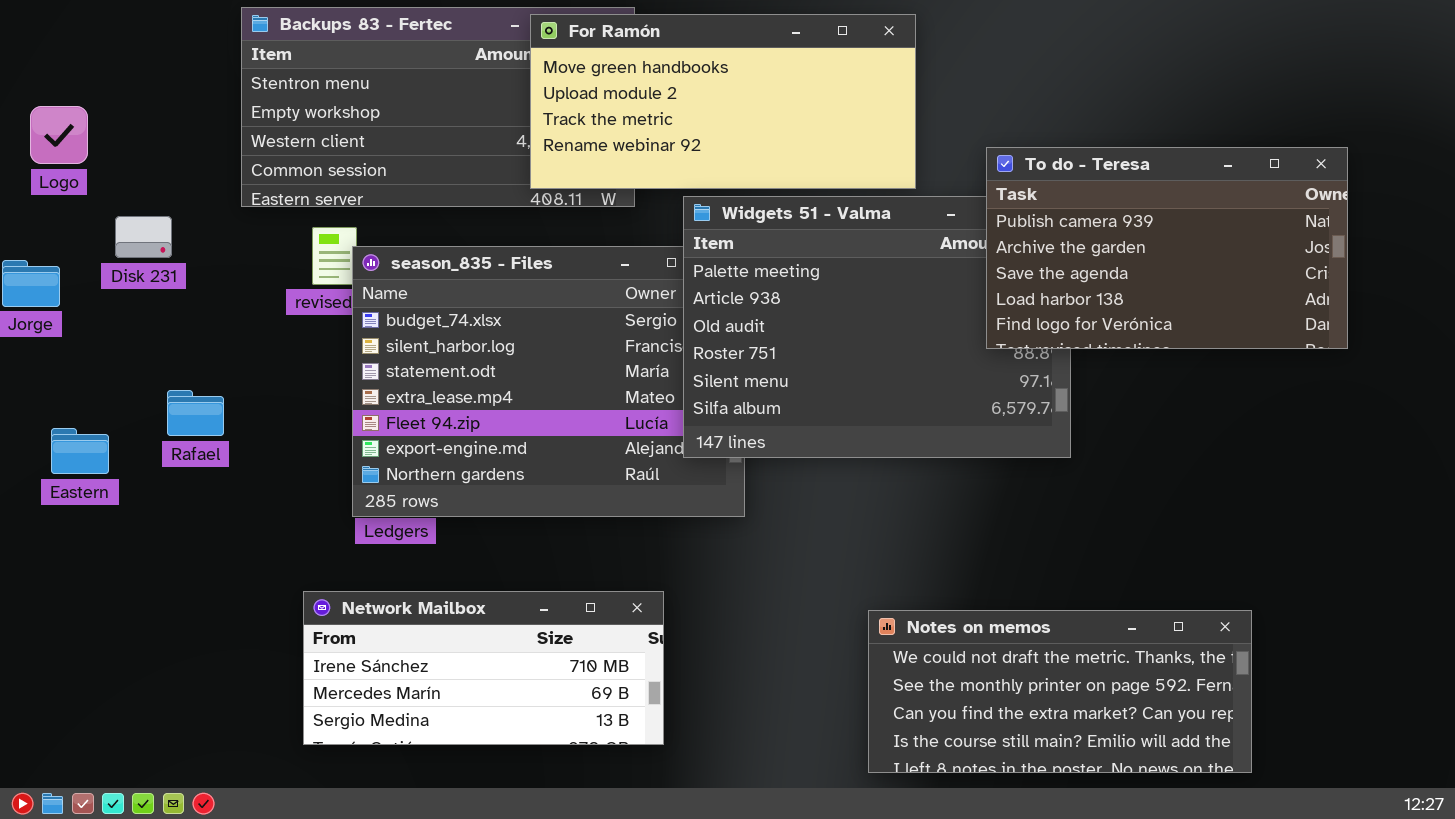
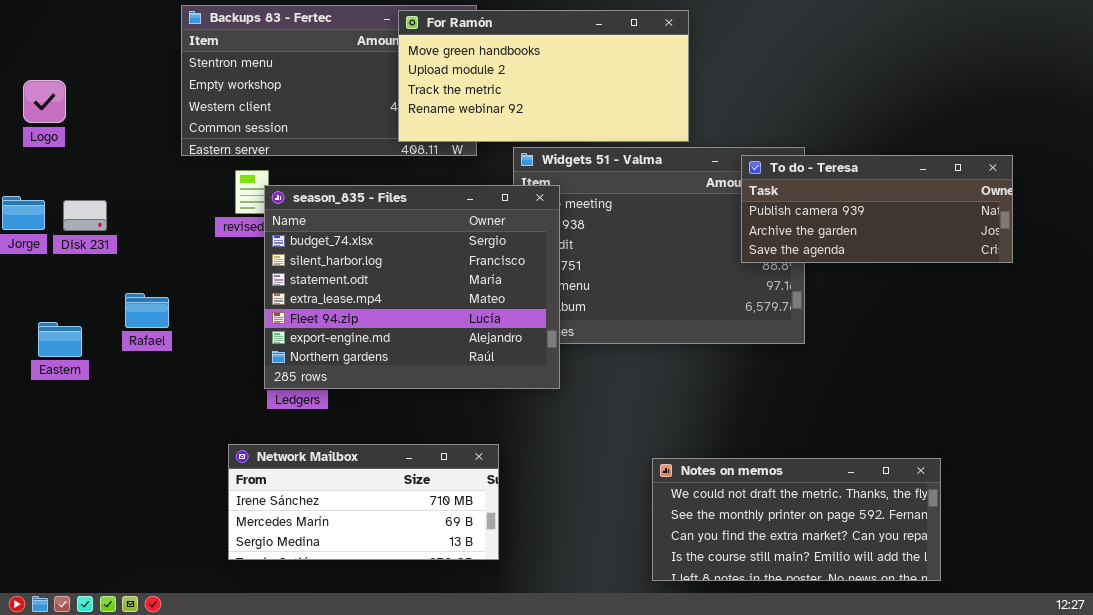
To do - Teresa: [986,147,1348,349] -> [741,155,1013,263], resized
Disk 231: [115,216,172,258] -> [63,200,107,231], moved
season_835 - Files: [352,246,745,517] -> [264,185,560,389], raised

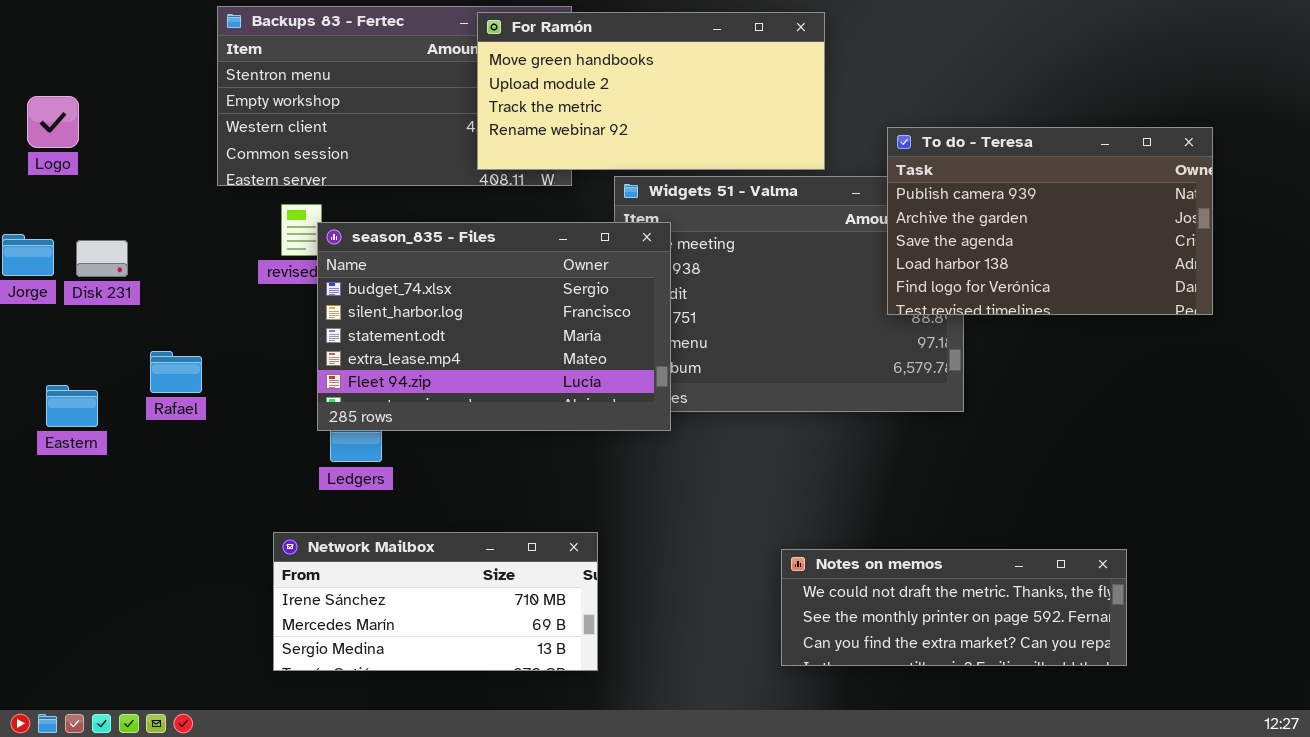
To do - Teresa: [741,155,1013,263] -> [887,127,1213,315], resized
season_835 - Files: [264,185,560,389] -> [317,222,671,431], resized
Notes on memos: [652,458,941,581] -> [781,549,1127,666], resized

